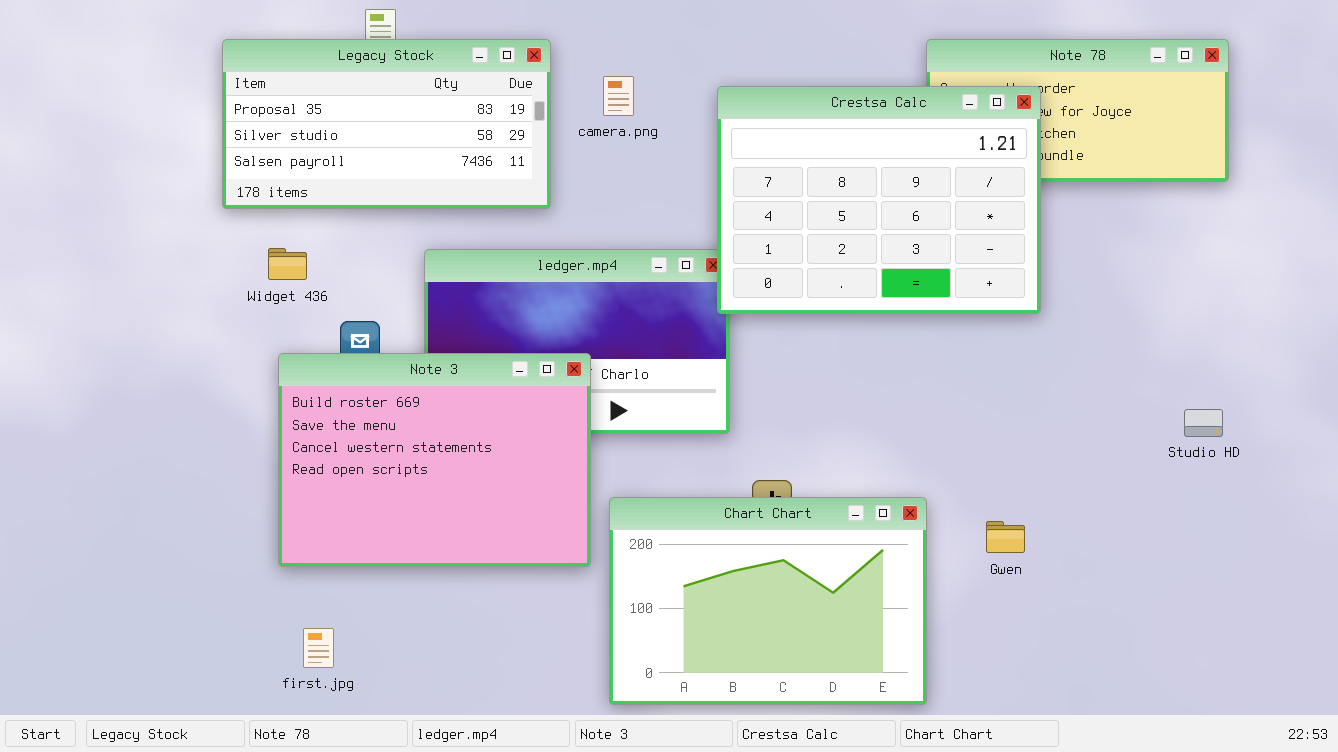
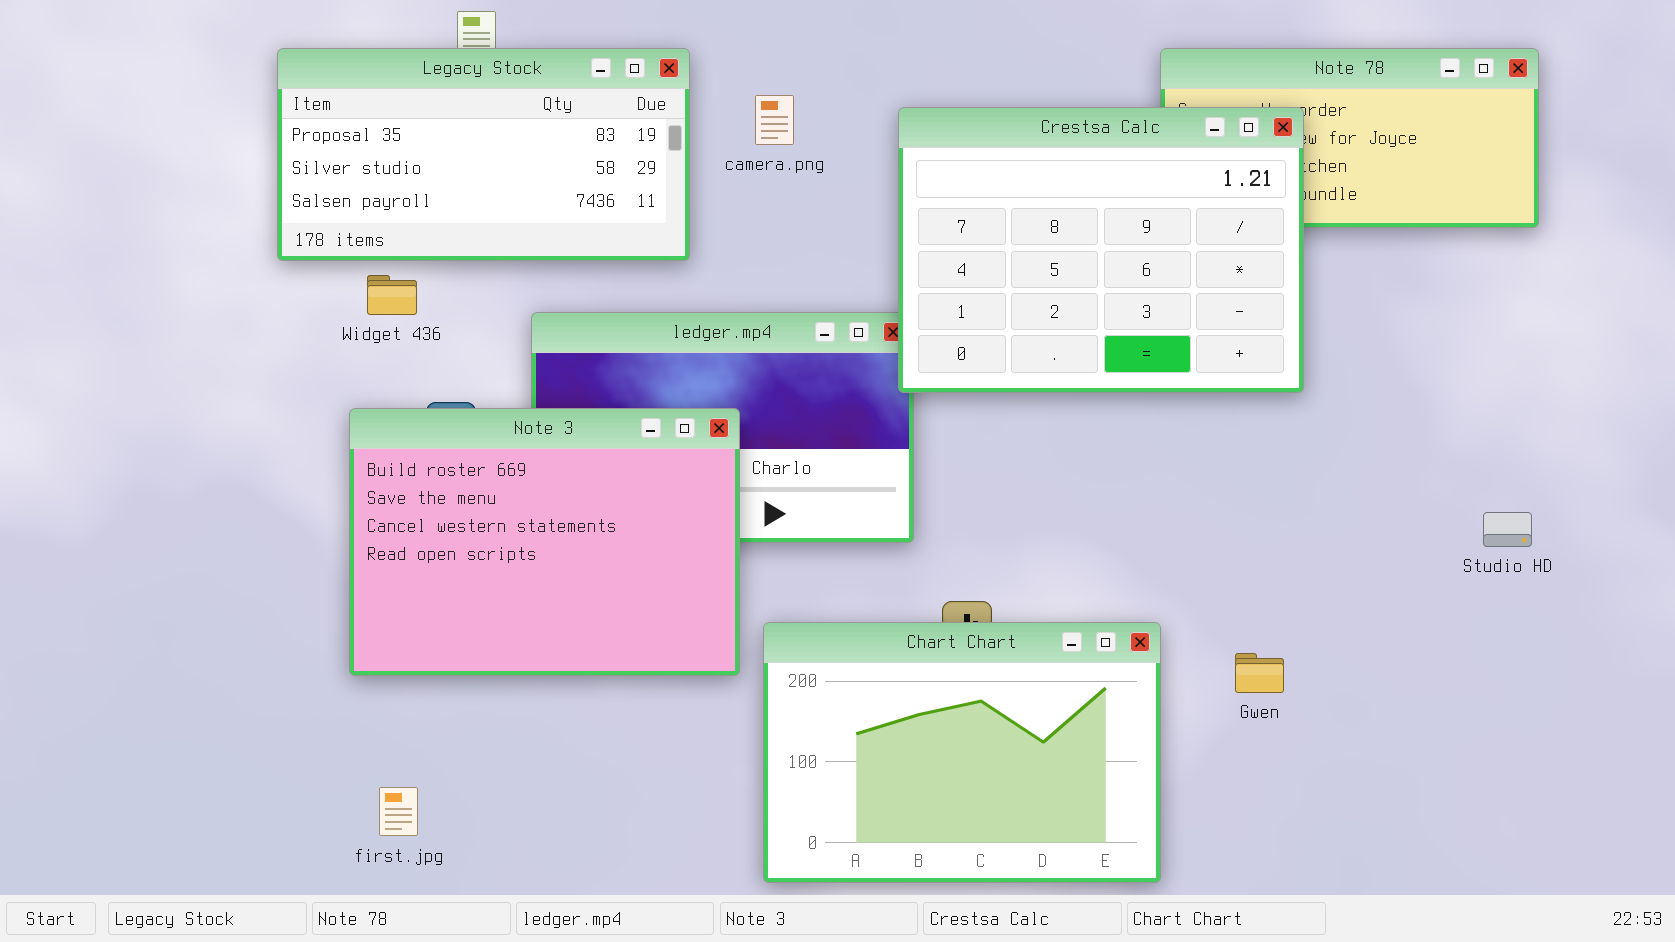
Widget 436: [268,248,307,280] -> [367,275,417,315], moved
Note 3: [278,353,591,567] -> [349,408,740,676], moved

